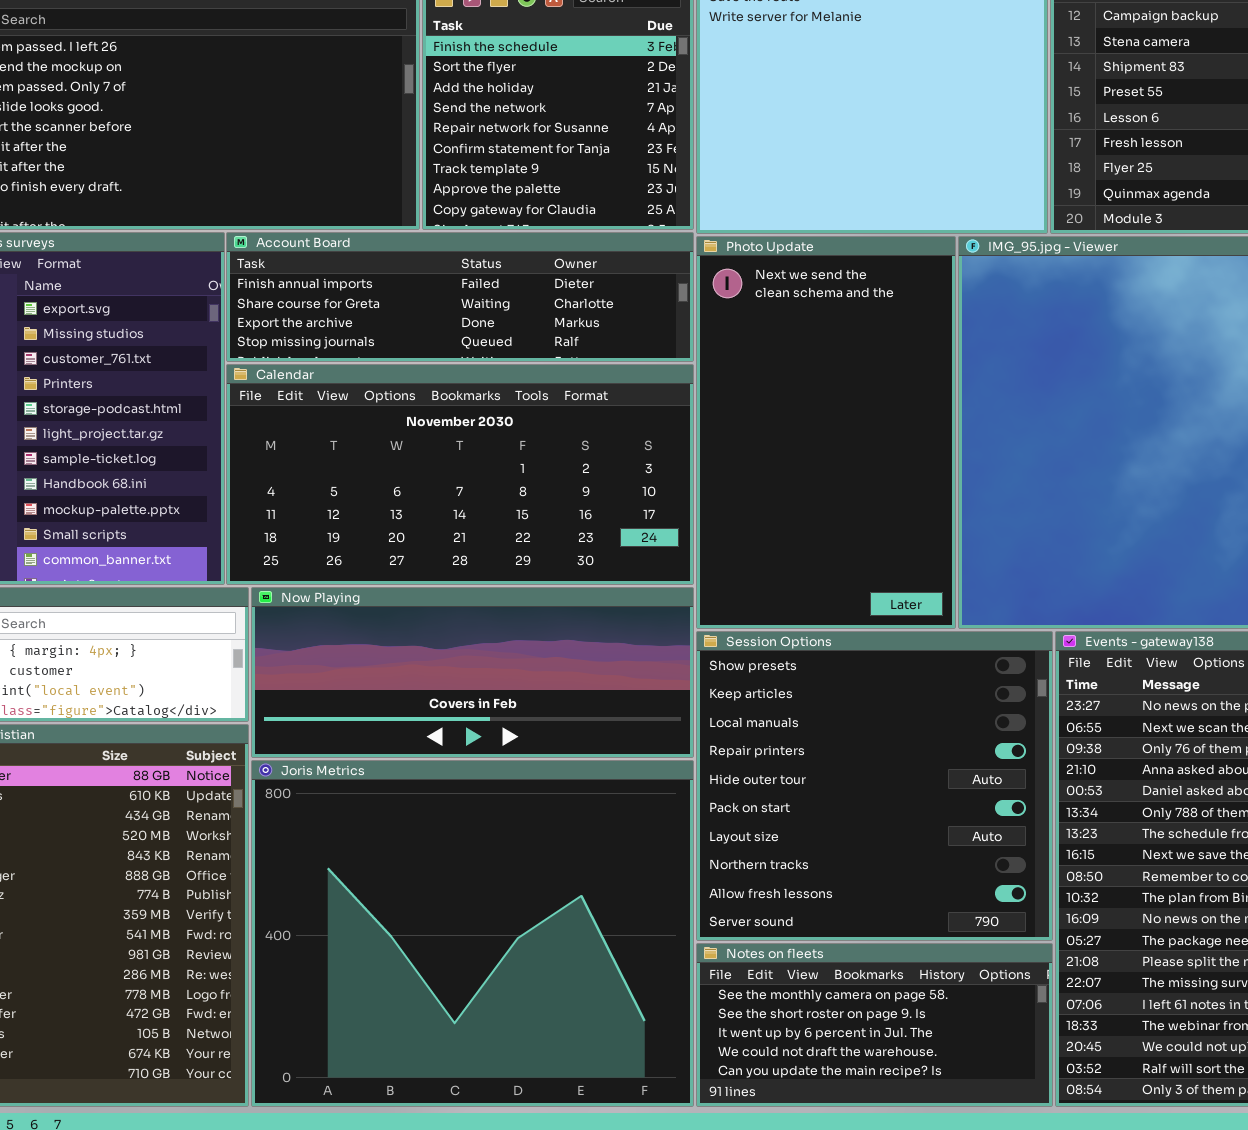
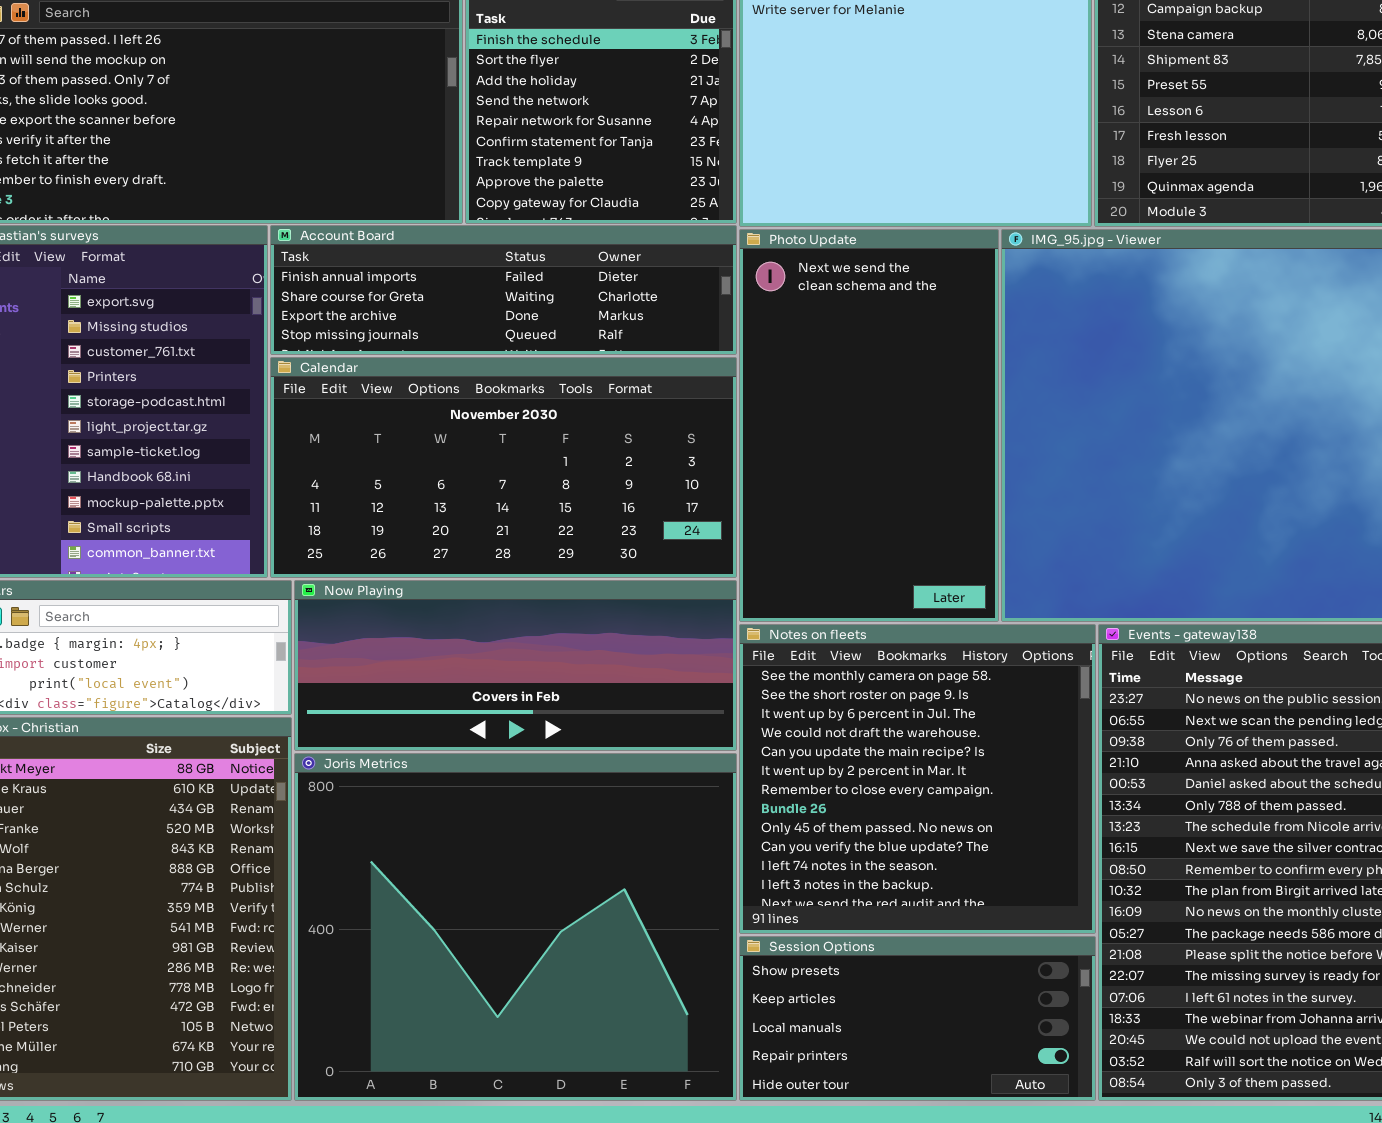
Session Options: [696,631,1053,941] -> [739,936,1096,1101], moved, resized
Notes on fleets: [696,943,1053,1107] -> [739,624,1096,934], moved, resized

